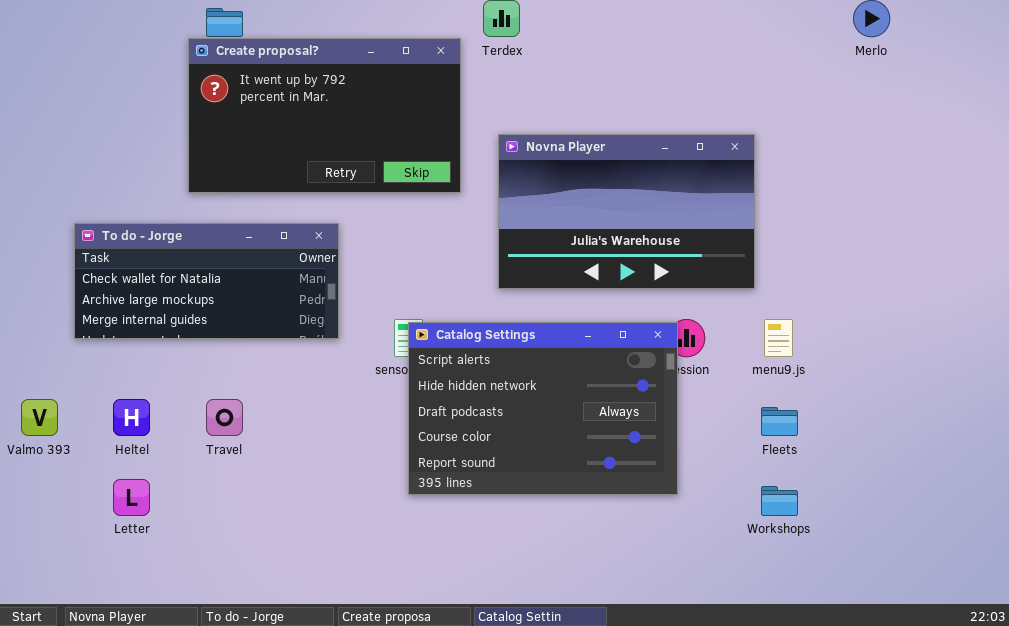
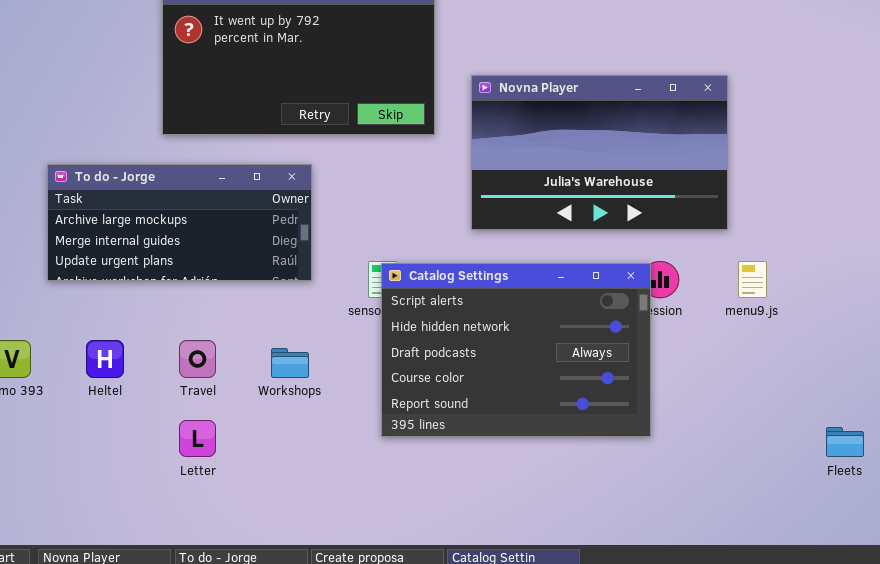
To do - Jorge: [74,223,339,339] -> [47,164,312,281], scrolled down 1 row
Fleets: [761,407,798,436] -> [826,427,864,457], moved
Letter: [113,479,150,516] -> [179,420,216,457], moved
Workshops: [761,486,798,516] -> [271,348,309,378], moved

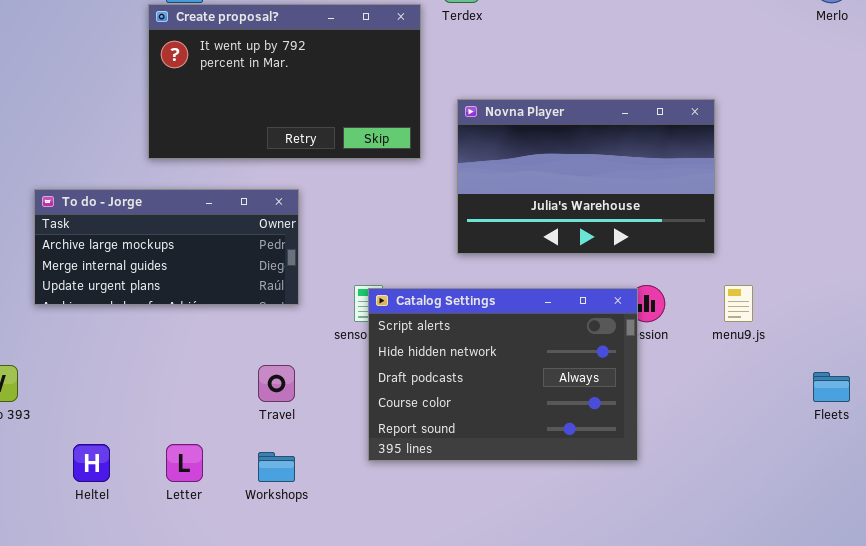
Heltel: [86,340,124,378] -> [73,444,110,482], moved
Travel: [179,340,216,378] -> [258,365,295,402], moved
Workshops: [271,348,309,378] -> [258,452,295,482], moved
Fleets: [826,427,864,457] -> [813,372,850,402], moved

